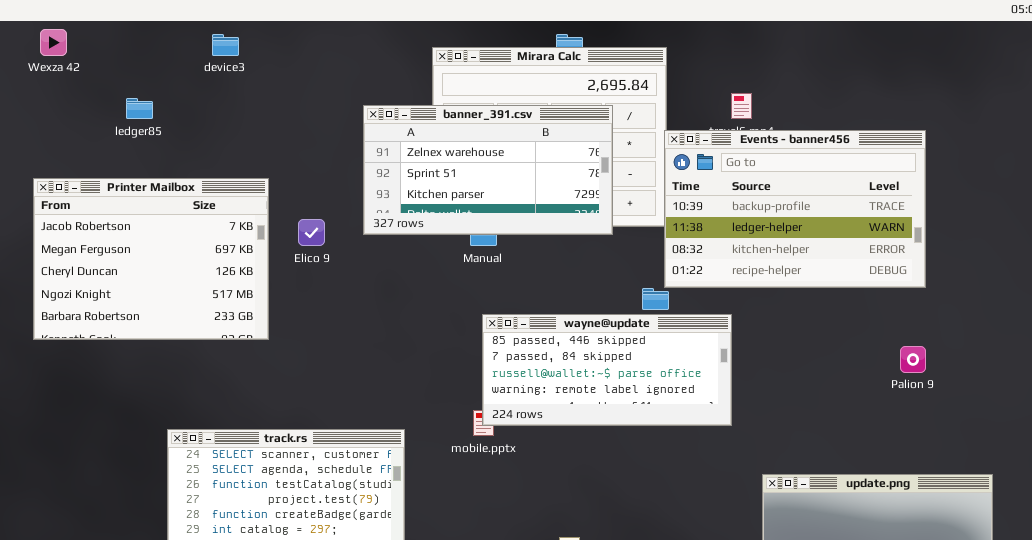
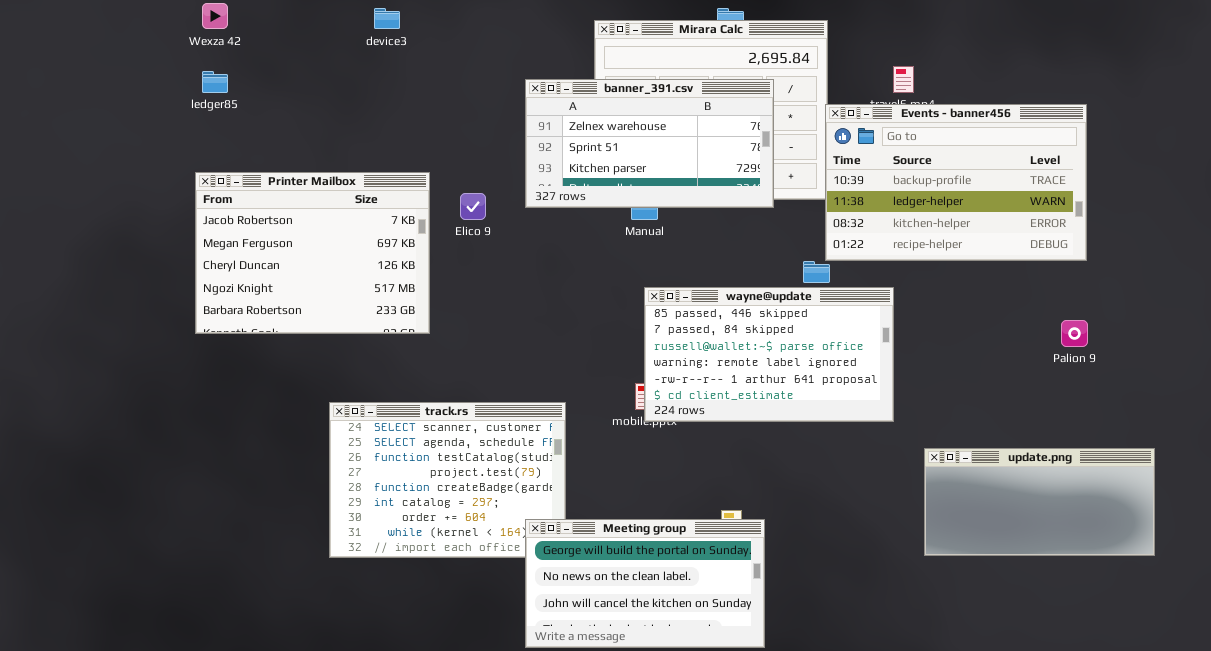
ledger85: [126,98,153,119] -> [202,71,228,93], moved
Printer Mailbox: [33,178,269,340] -> [195,172,430,334], moved
wayne@update: [482,314,732,426] -> [644,287,894,422], resized

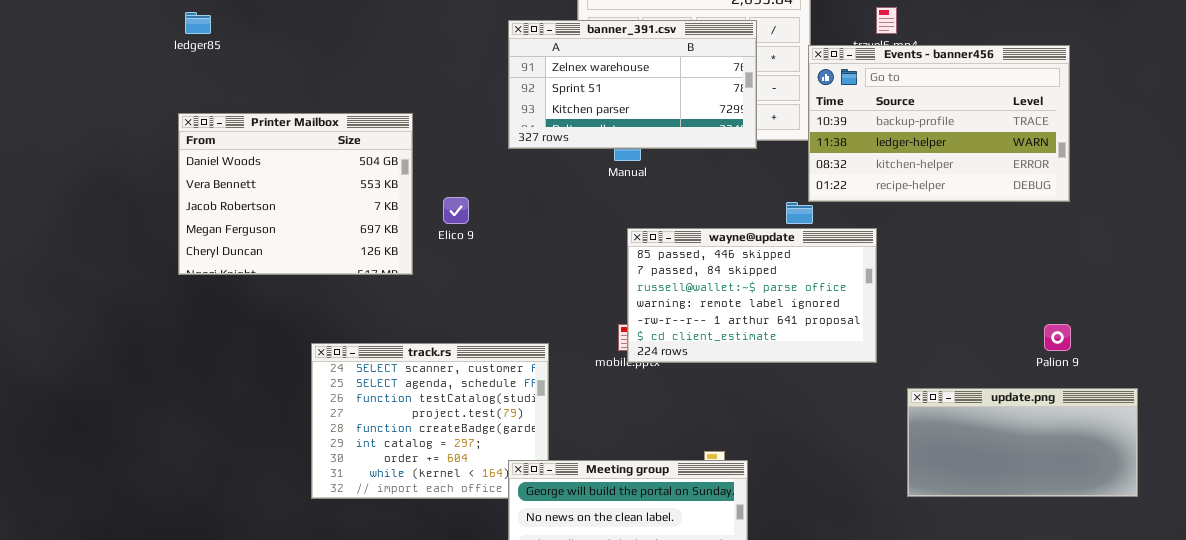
Printer Mailbox: [195,172,430,334] -> [178,113,413,275], scrolled up 2 rows
Elico 9: [460,193,486,220] -> [443,197,469,224], moved
Palion 9: [1061,320,1088,347] -> [1044,324,1071,351], moved

